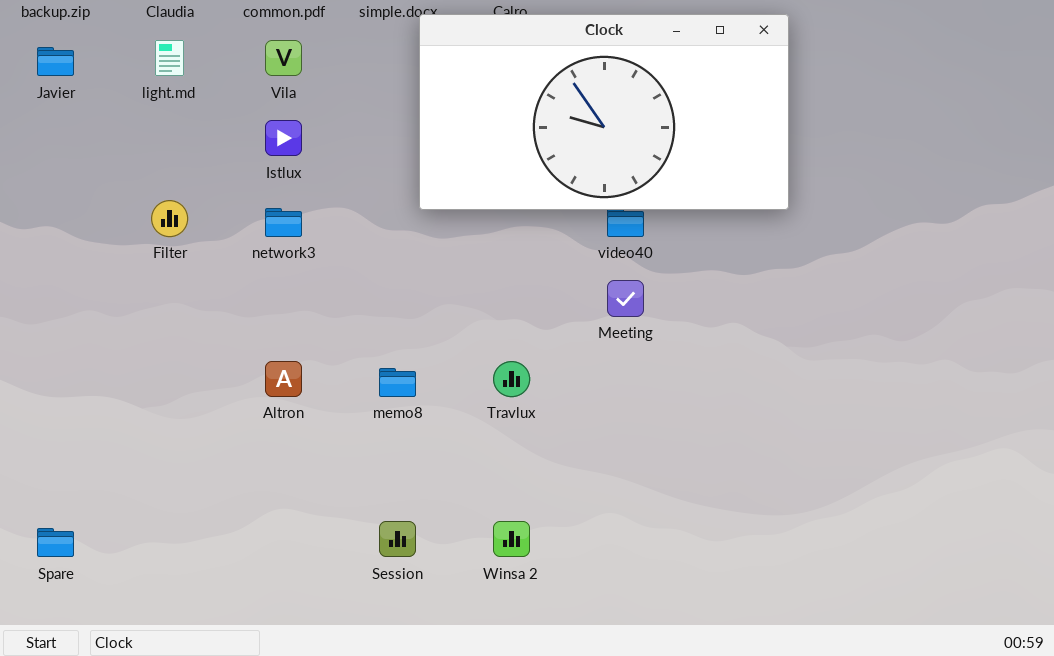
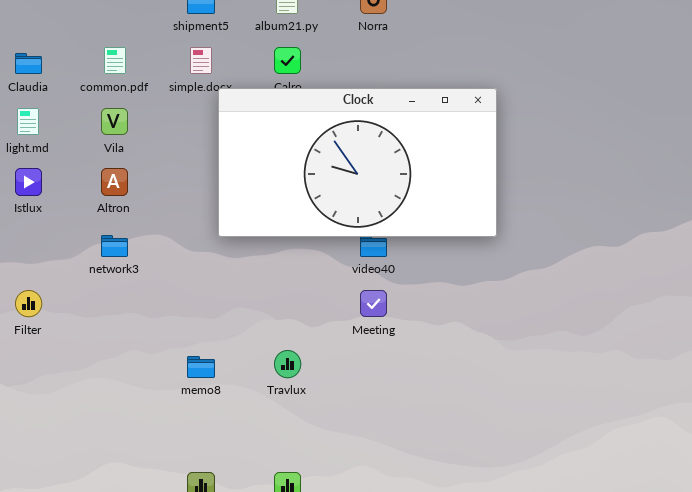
Istlux: [265,120,302,156] -> [15,168,42,196], moved
Filter: [151,200,188,237] -> [15,290,42,317], moved
Altron: [265,361,302,397] -> [101,168,128,196], moved

